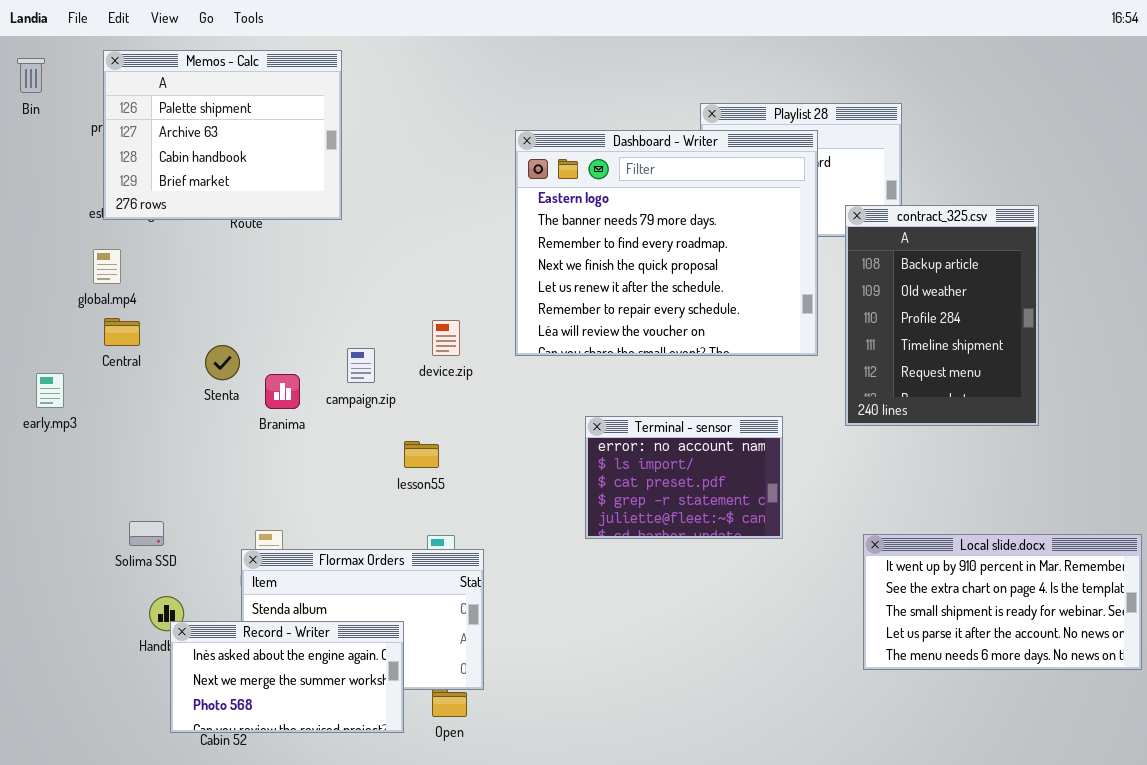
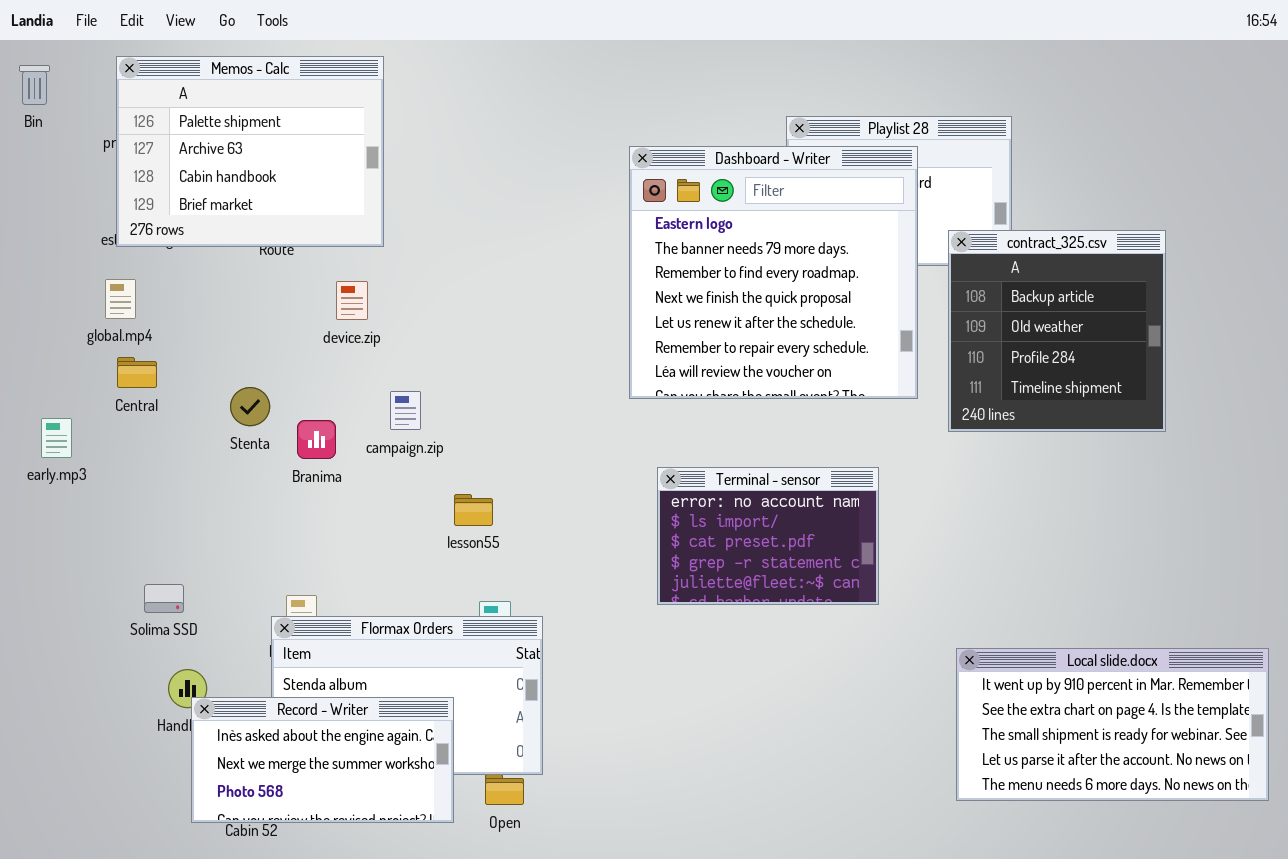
Dashboard - Writer: [515,130,818,356] -> [629,146,918,399], resized
contract_325.csv: [845,205,1039,426] -> [948,230,1166,432], resized
device.zip: [432,320,460,356] -> [336,281,368,320], moved
Local slide.docx: [863,534,1142,670] -> [956,648,1269,801], moved

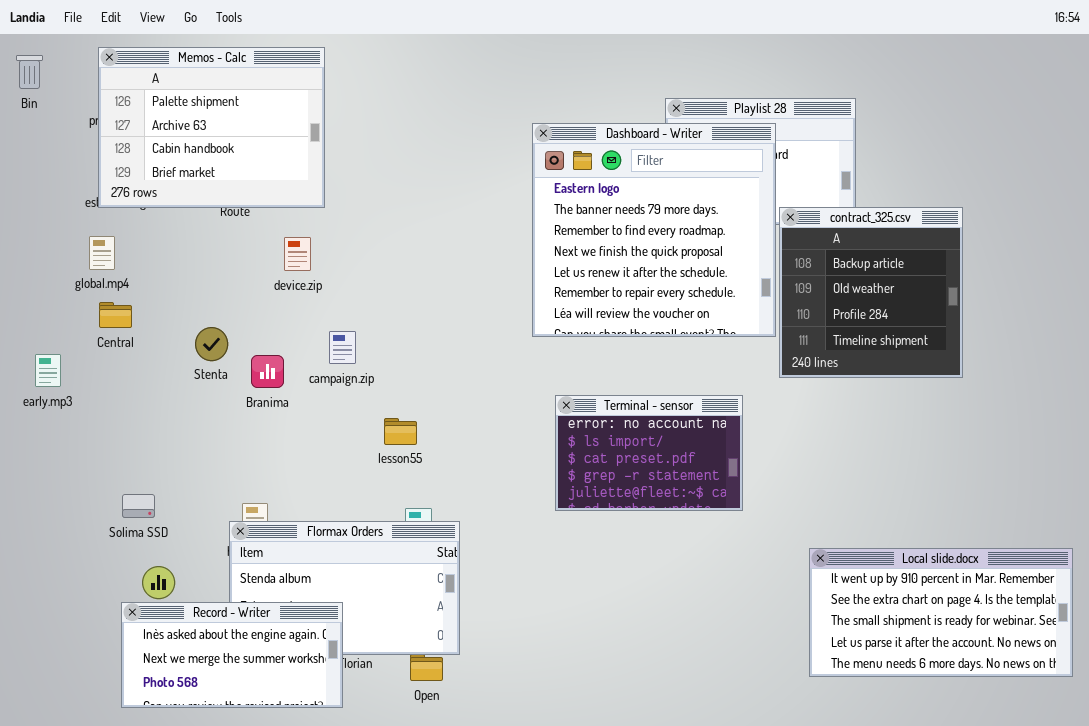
contract_325.csv: [948,230,1166,432] -> [779,207,963,378], moved
Record - Writer: [191,697,454,823] -> [121,602,343,708], moved

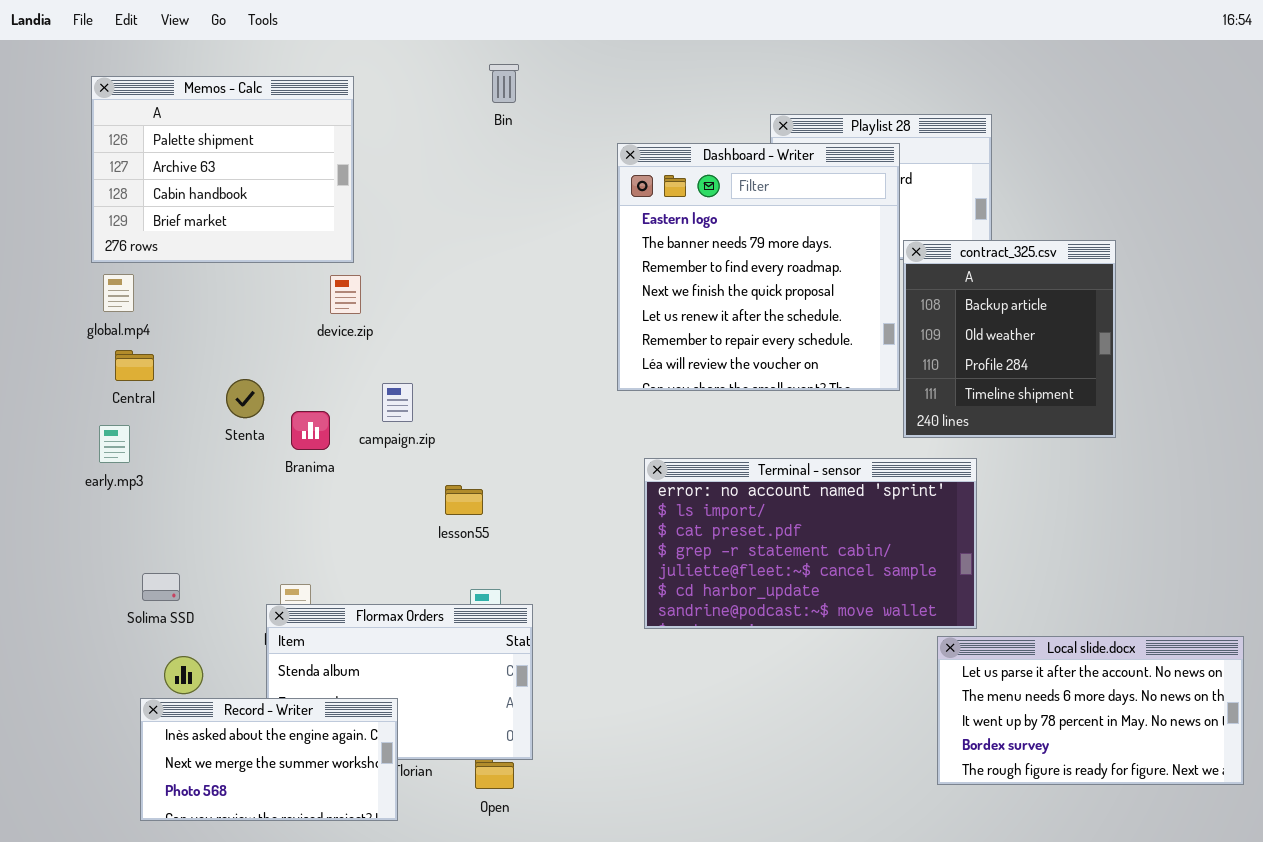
Memos - Calc: [98,47,325,208] -> [91,76,354,263], moved
Bin: [16,55,43,89] -> [489,64,519,103], moved
early.mp3: [35,354,61,387] -> [99,425,130,463], moved
Terminal - sensor: [555,395,743,511] -> [644,458,977,629], resized
Local slide.docx: [809,548,1073,677] -> [937,636,1244,785], scrolled down 3 rows

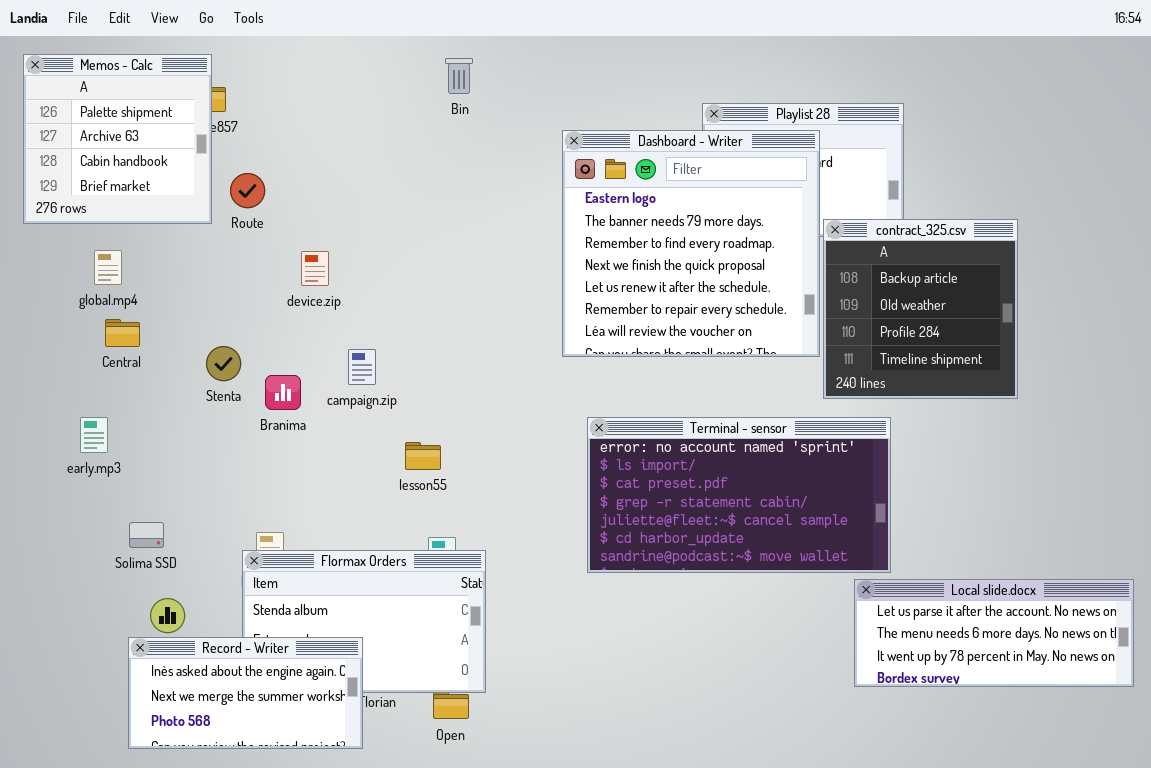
Memos - Calc: [91,76,354,263] -> [23,54,212,224], moved, resized
early.mp3: [99,425,130,463] -> [80,417,108,453], moved
Local slide.docx: [937,636,1244,785] -> [854,579,1134,687], resized

